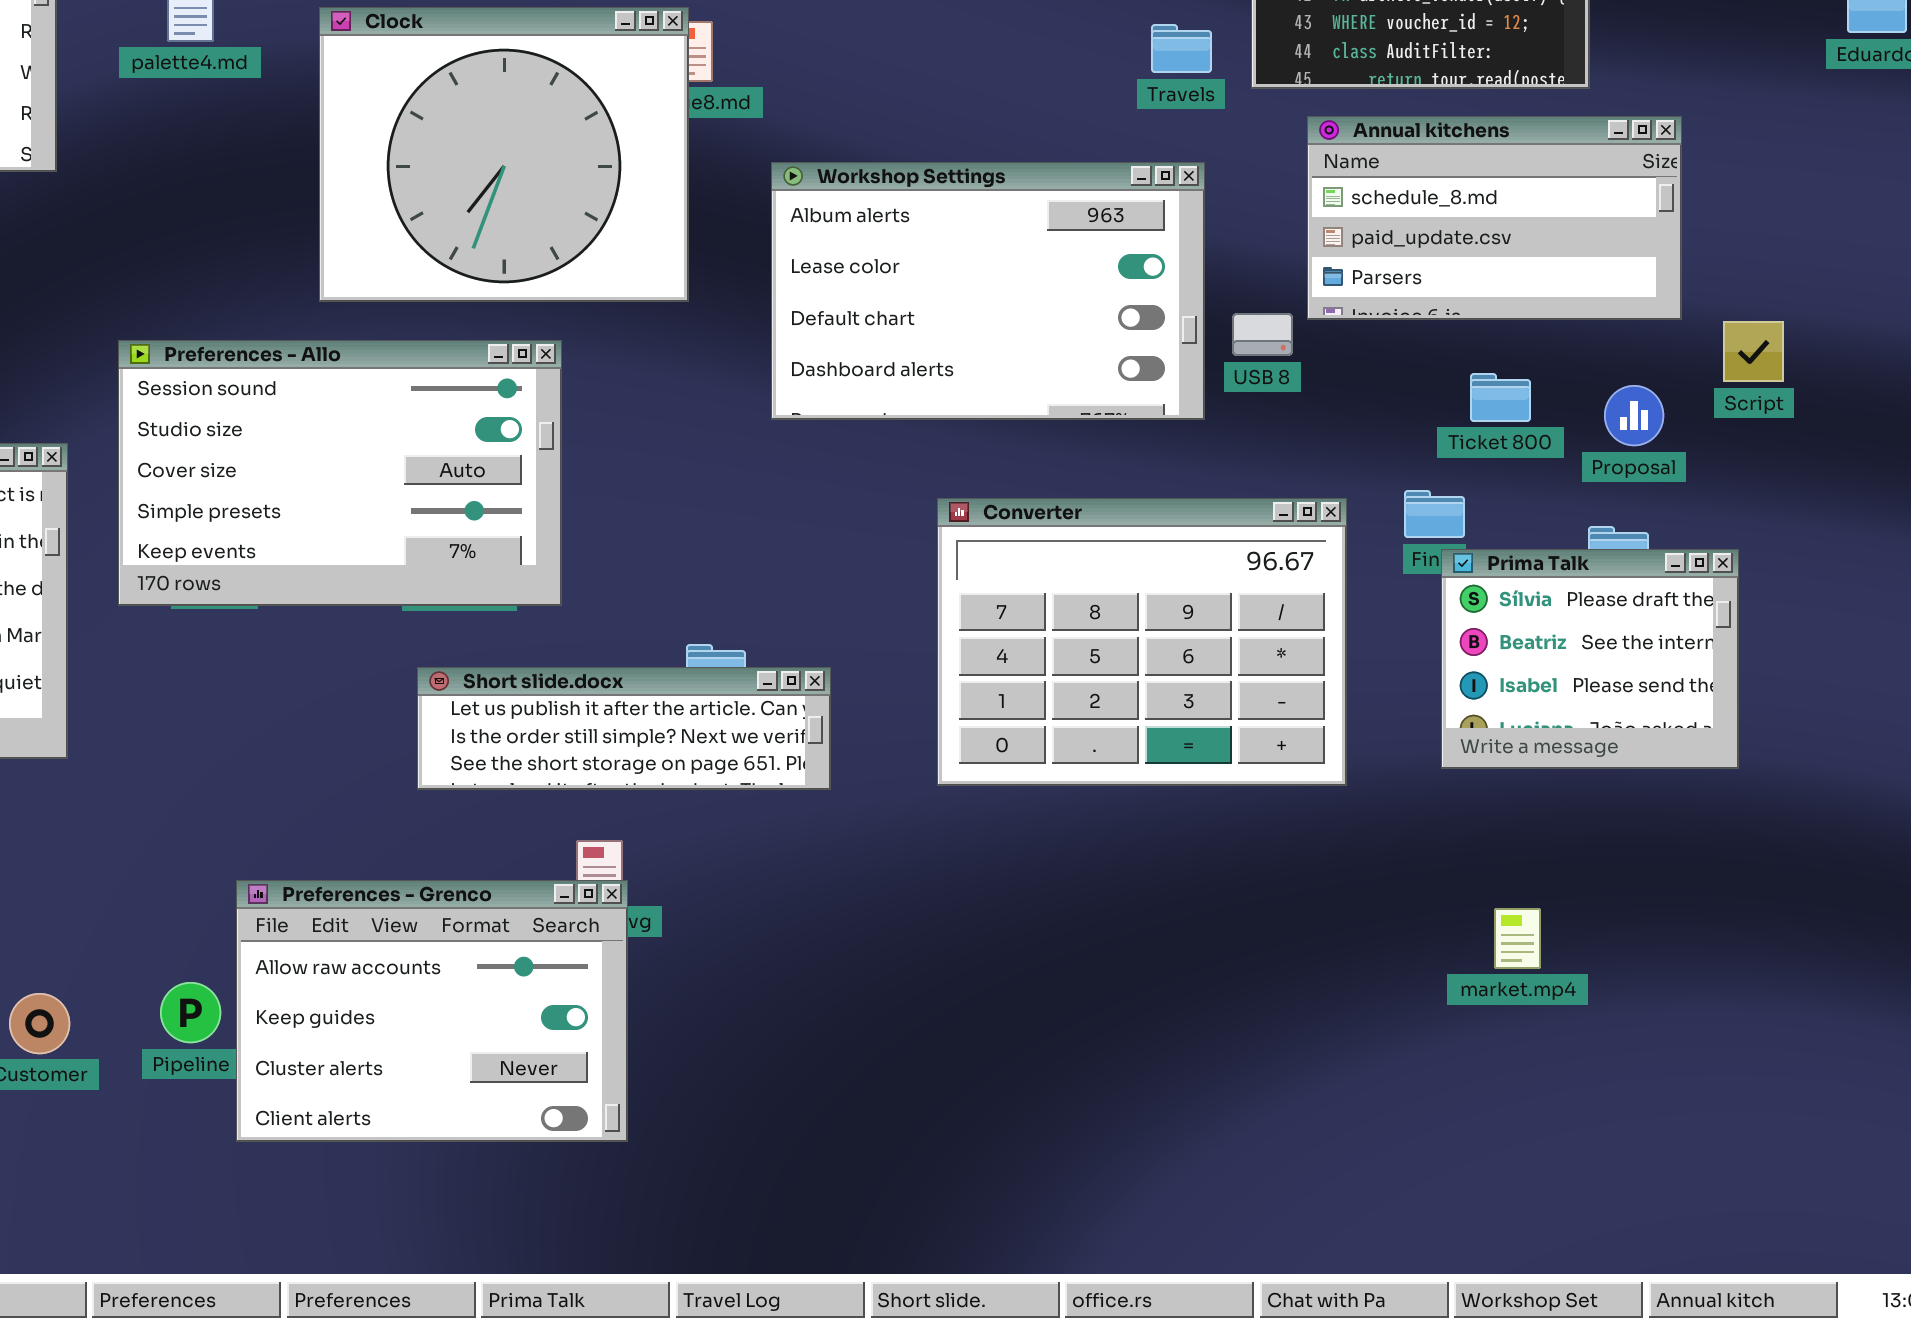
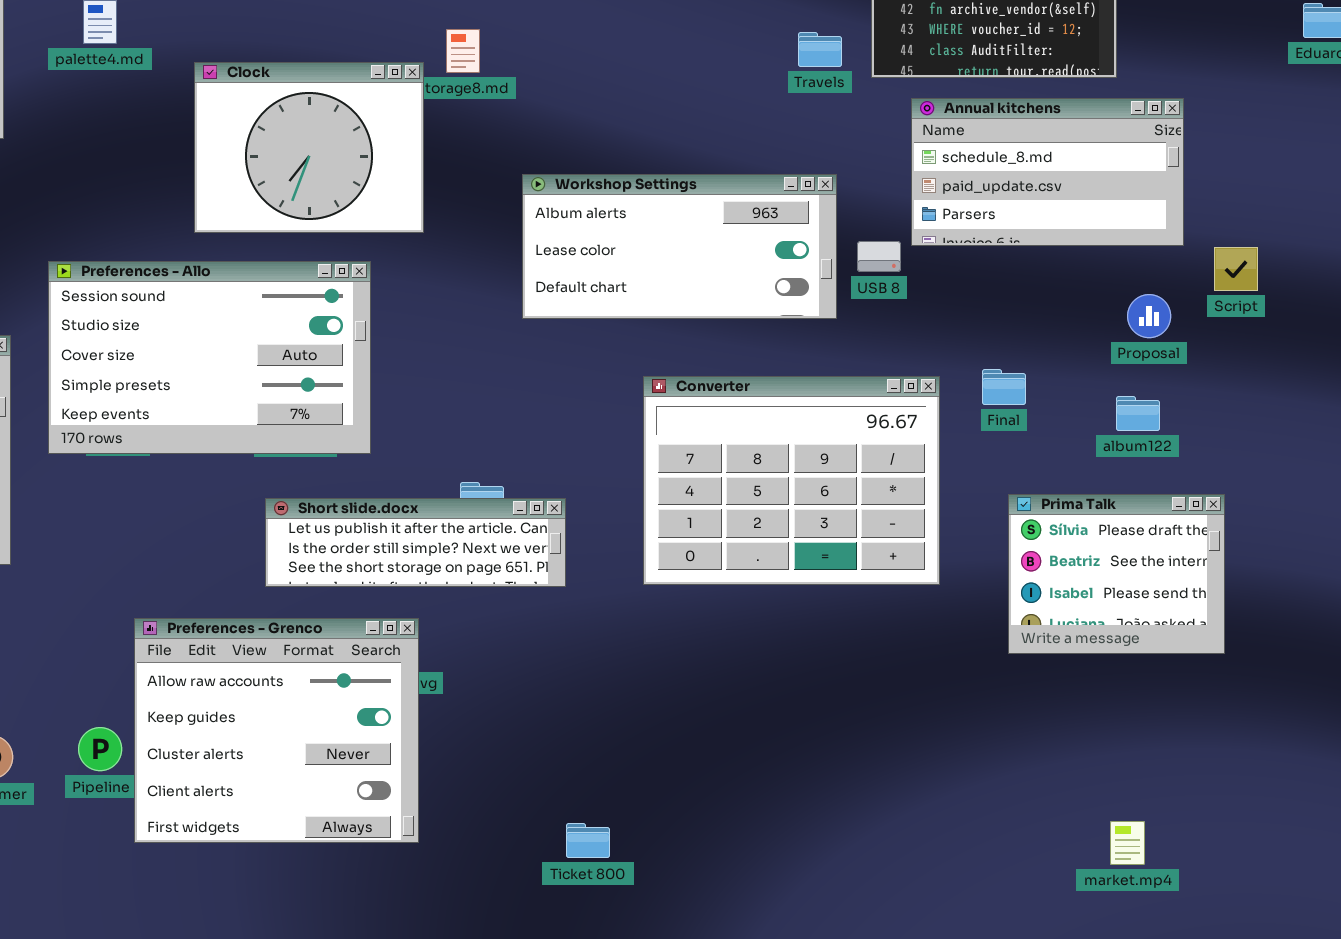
Clock: [319,7,689,302] -> [194,62,424,233], resized
Workshop Settings: [771,162,1205,420] -> [522,174,837,319], resized
Ticket 800: [1470,373,1531,422] -> [566,823,610,858], moved
Prima Talk: [1441,549,1739,769] -> [1008,494,1225,654], moved
Preferences - Grenco: [236,880,628,1142] -> [134,618,419,843], resized
market.mp4: [1494,908,1541,969] -> [1110,821,1145,865], moved

